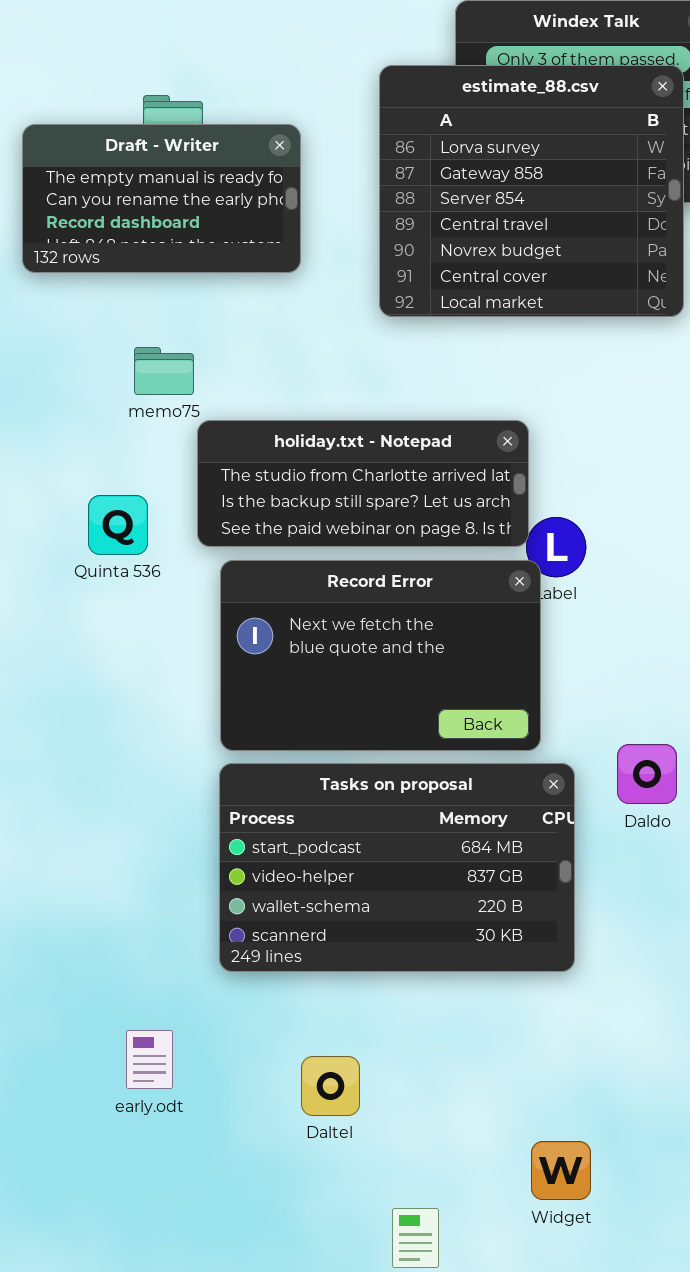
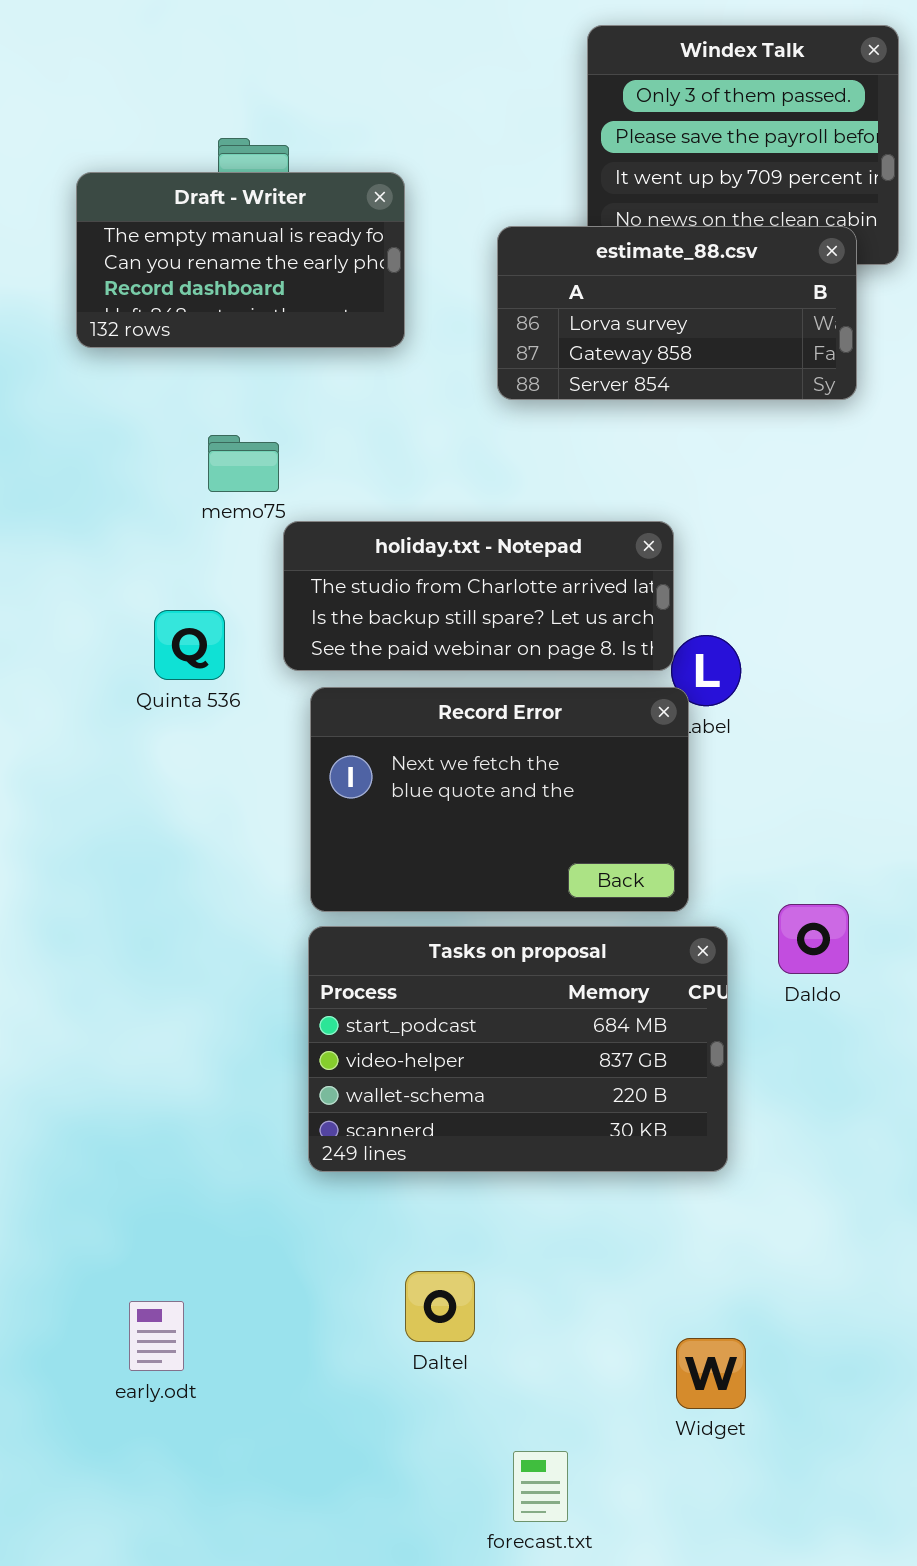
estimate_88.csv: [379,65,684,317] -> [497,226,857,400], resized
early.odt: [126,1030,173,1089] -> [129,1301,184,1371], moved
Widget: [531,1141,591,1200] -> [676,1338,746,1409], moved

